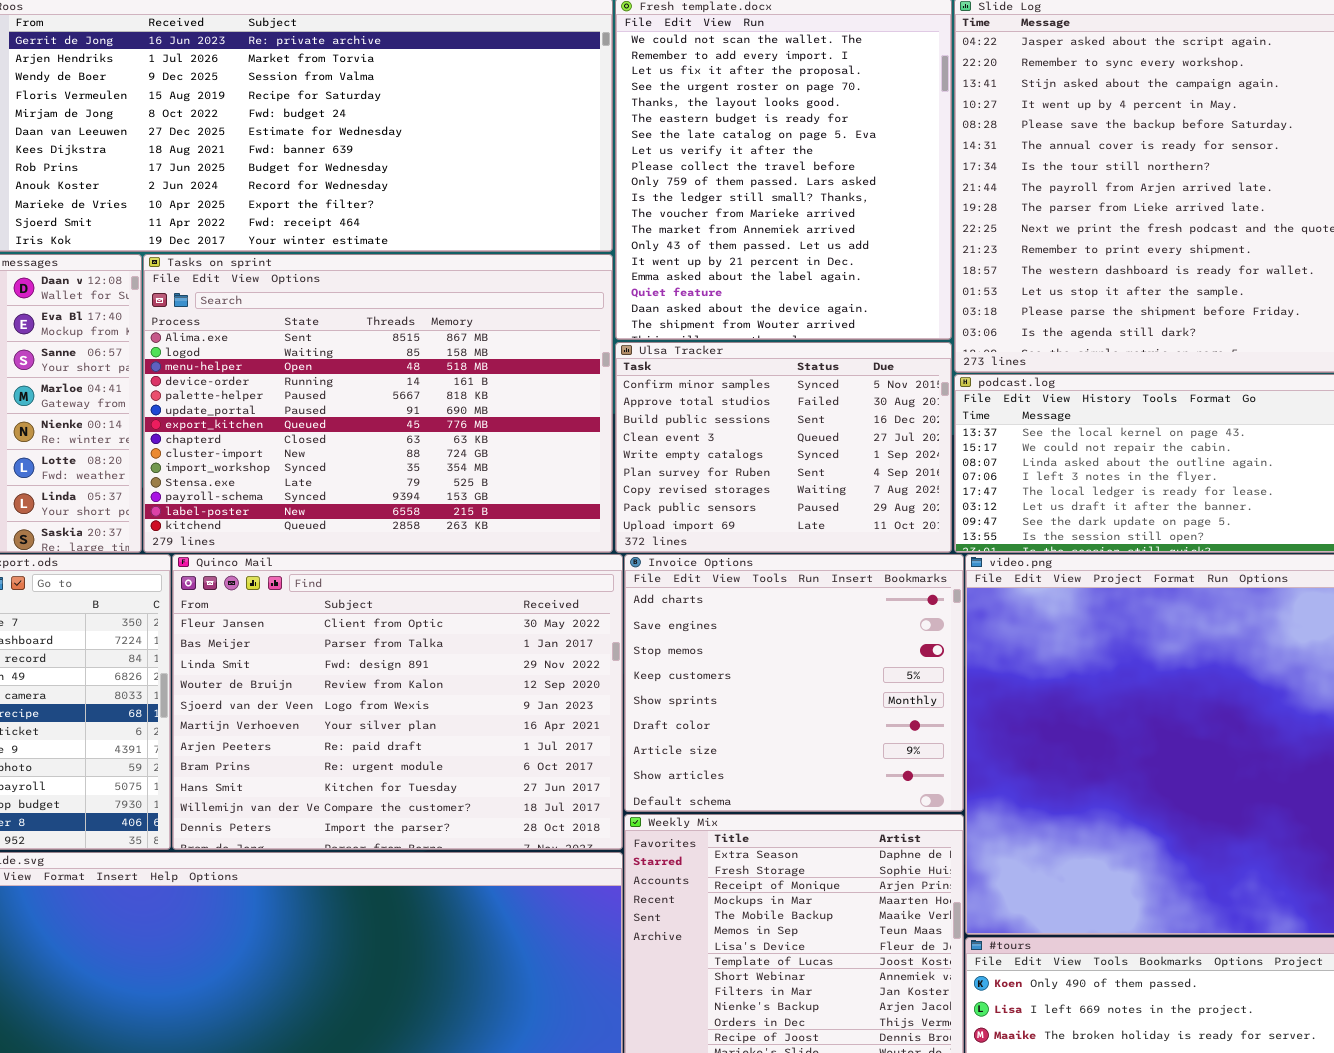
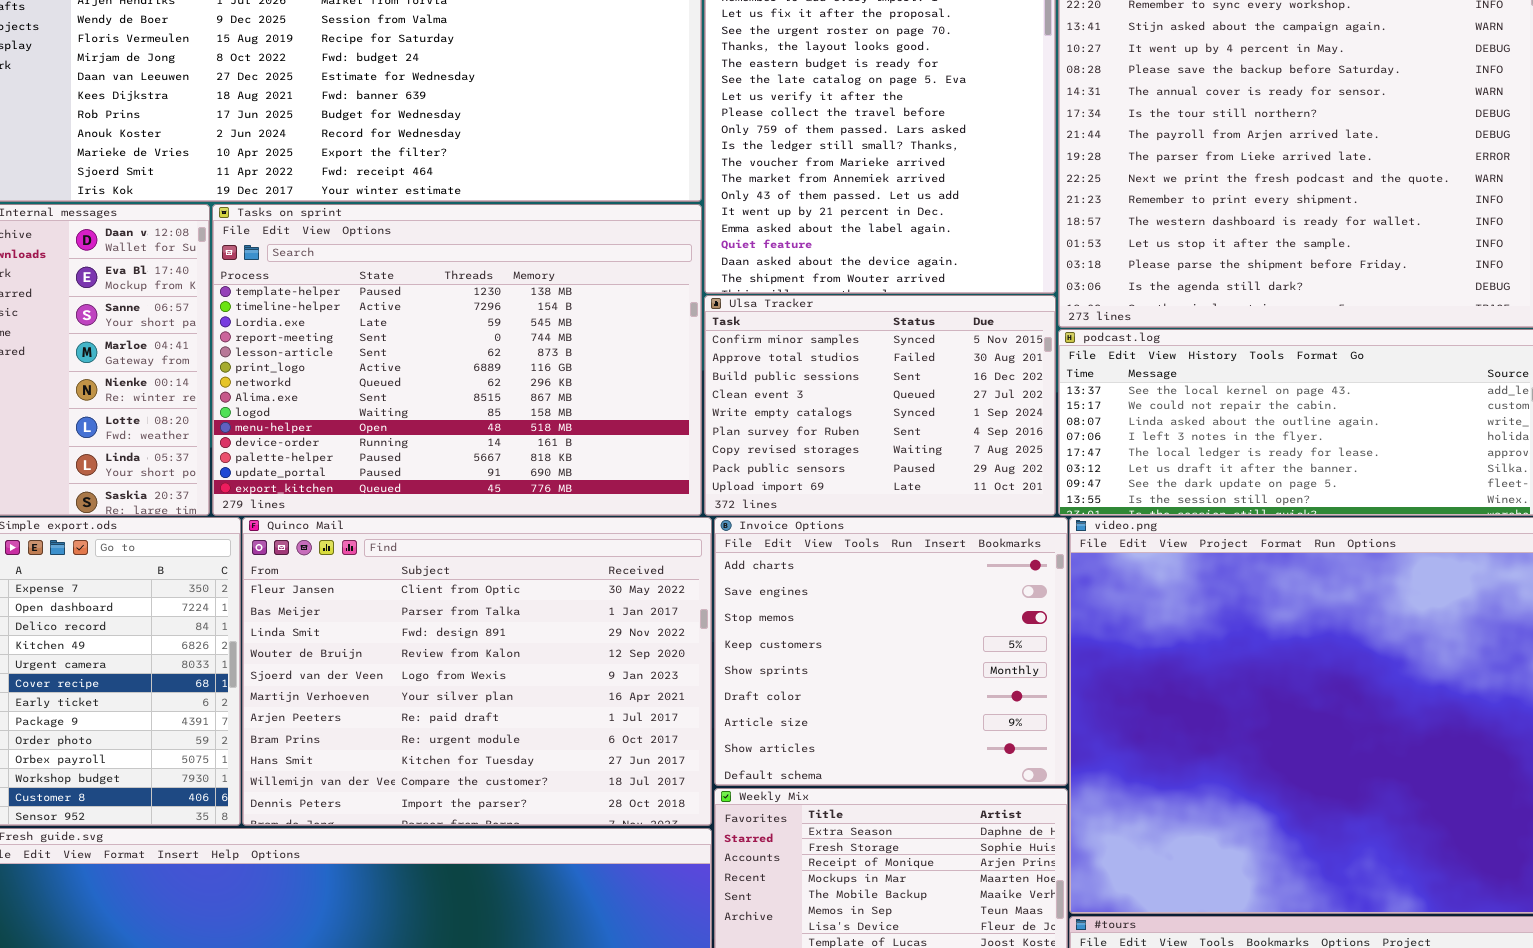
Tasks on sprint: [143,254,613,553] -> [212,204,702,516], scrolled up 7 rows

